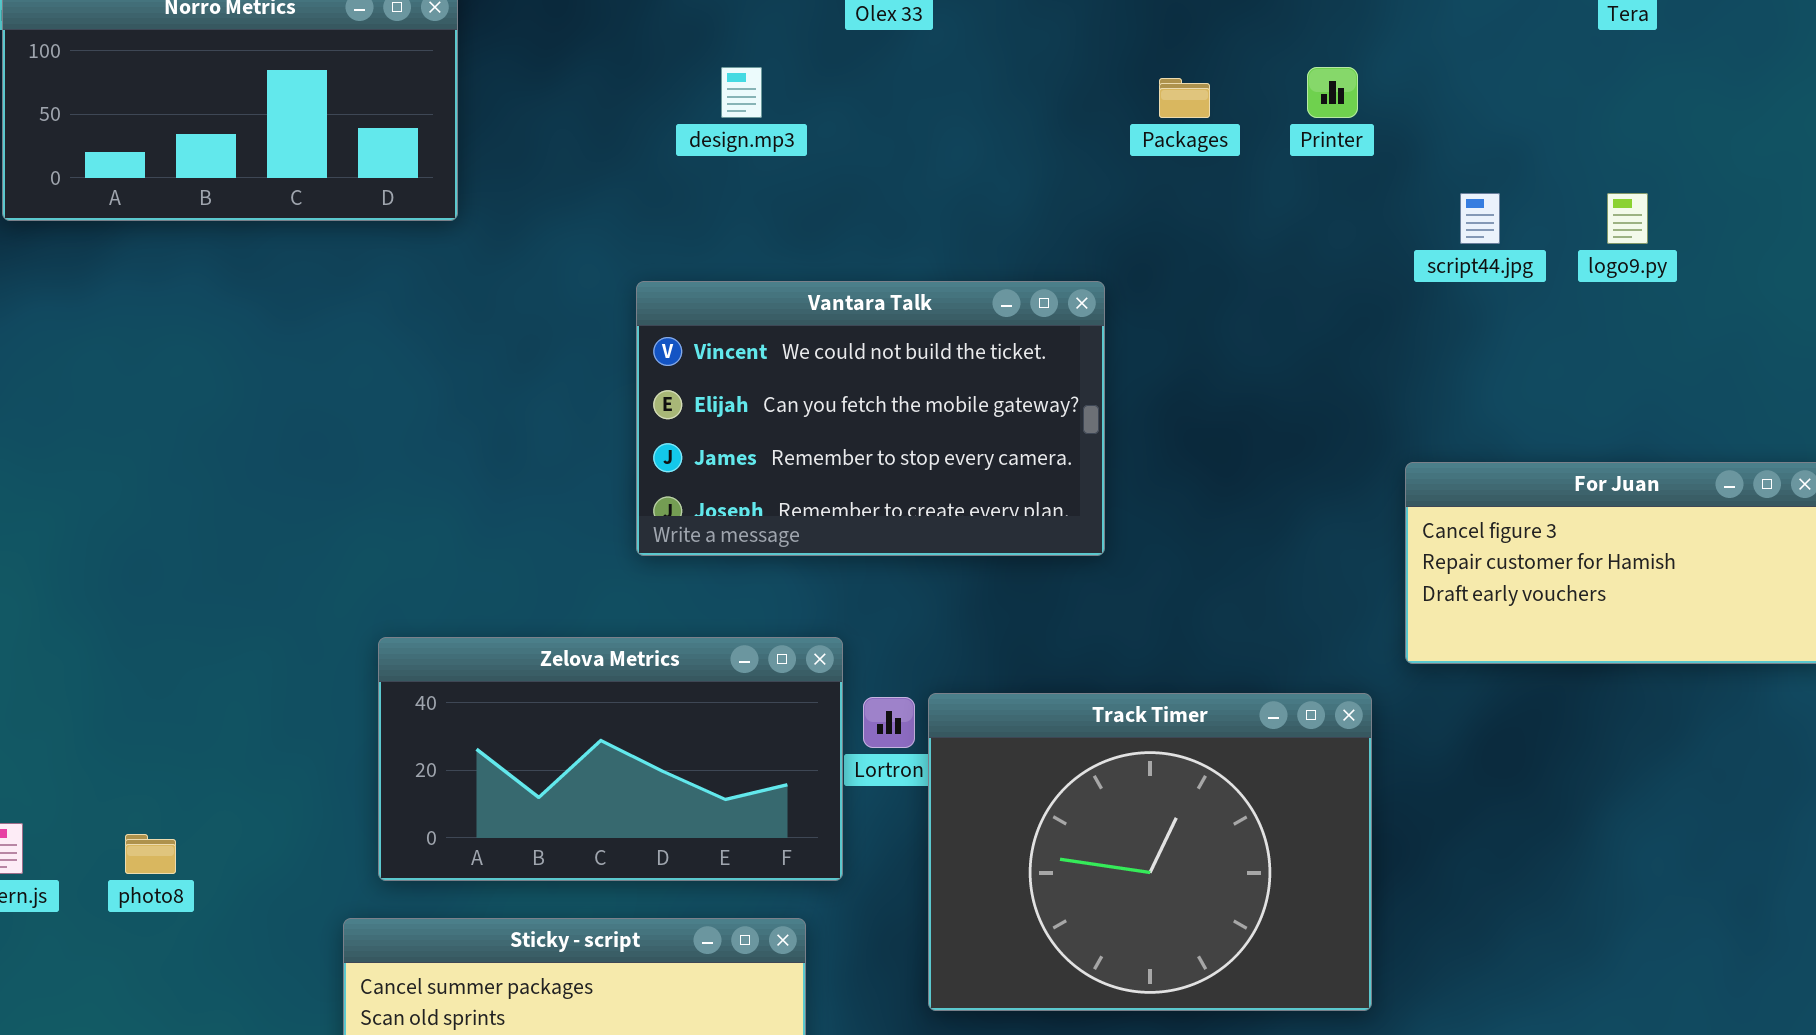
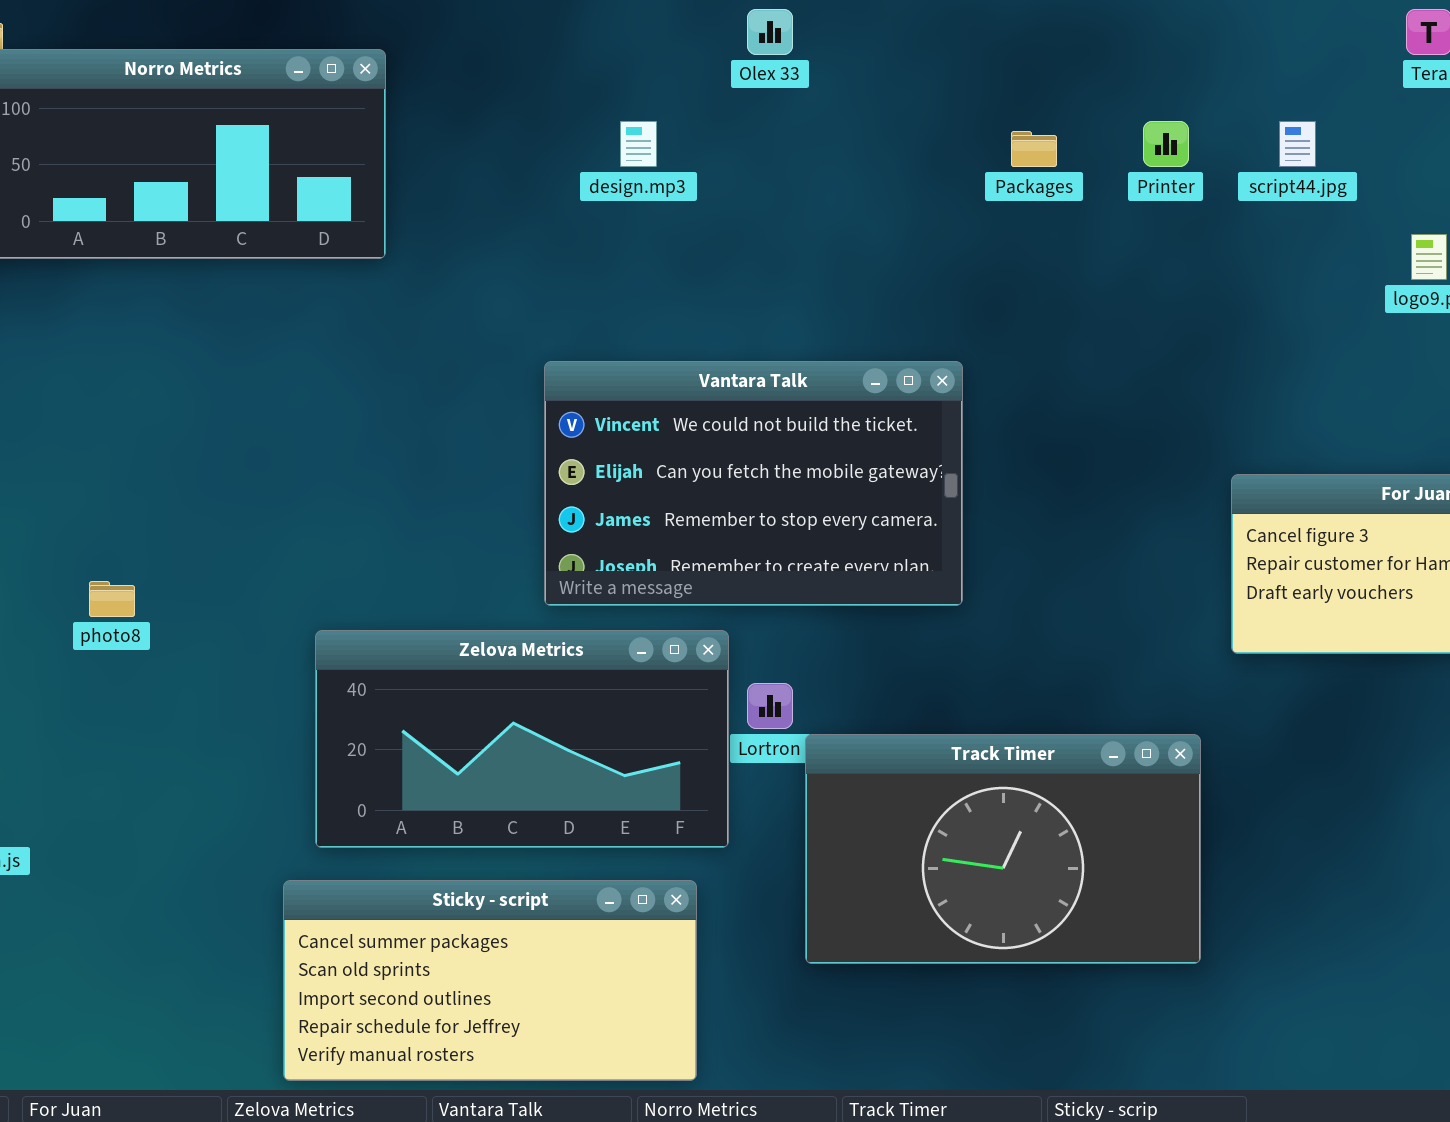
script44.jpg: [1460,193,1500,244] -> [1279,121,1316,167], moved
Vantara Talk: [636,281,1105,556] -> [544,361,963,606], moved
Track Timer: [928,693,1372,1011] -> [805,734,1201,964], resized
photo8: [125,834,176,874] -> [89,581,135,617], moved

